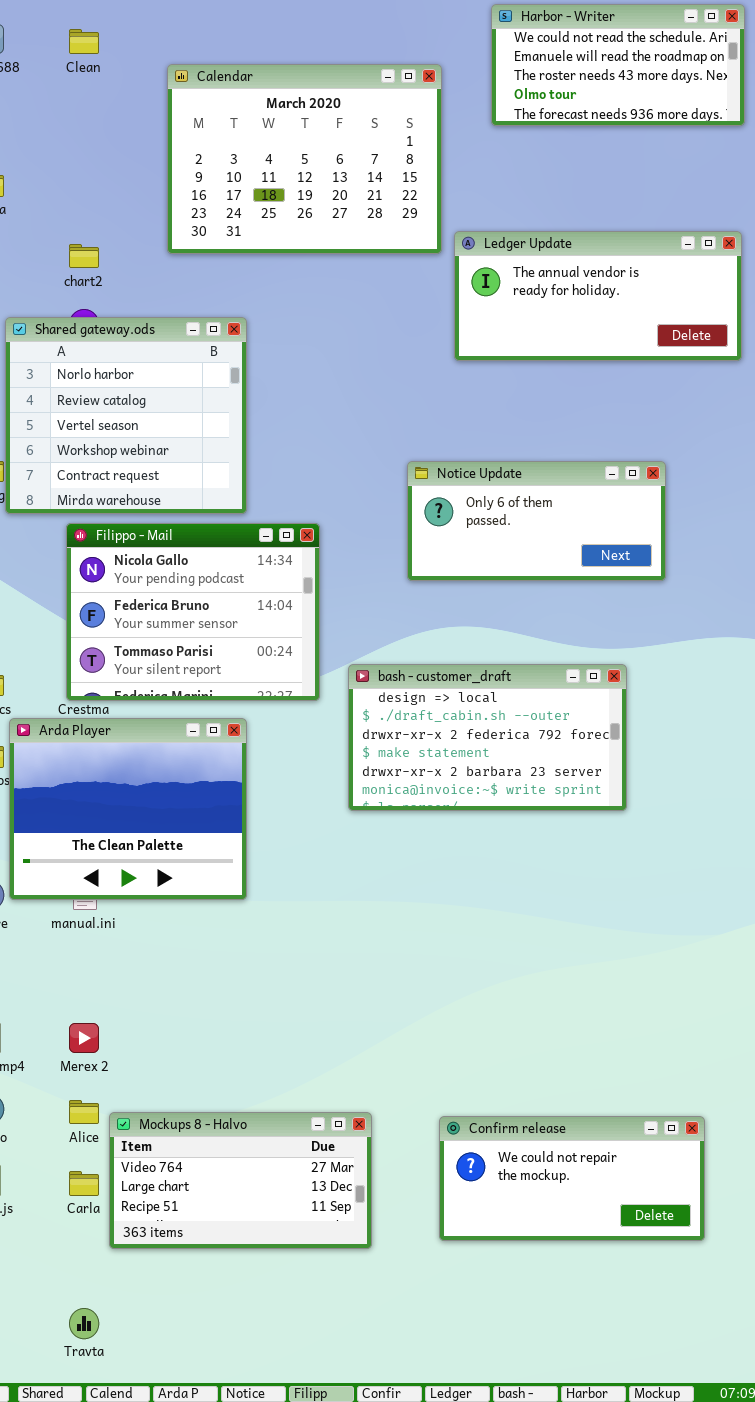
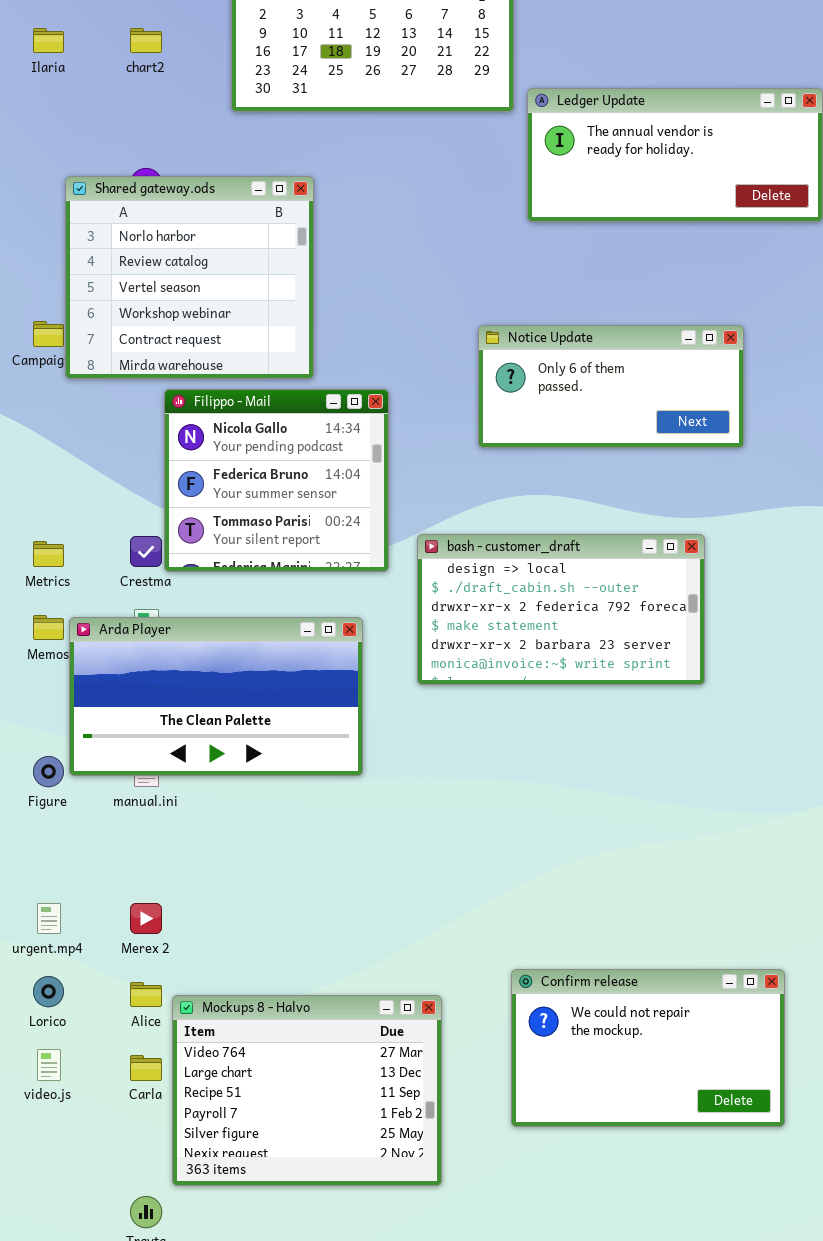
chart2: [69,244,99,268] -> [130,28,162,53], moved
Filippo - Mail: [66,523,320,701] -> [164,389,389,572], resized
Arda Player: [9,718,247,900] -> [69,617,363,776], resized
Mockups 8 - Halvo: [109,1112,372,1249] -> [172,995,442,1186], resized
Confirm release: [439,1116,705,1241] -> [511,969,785,1127], resized

